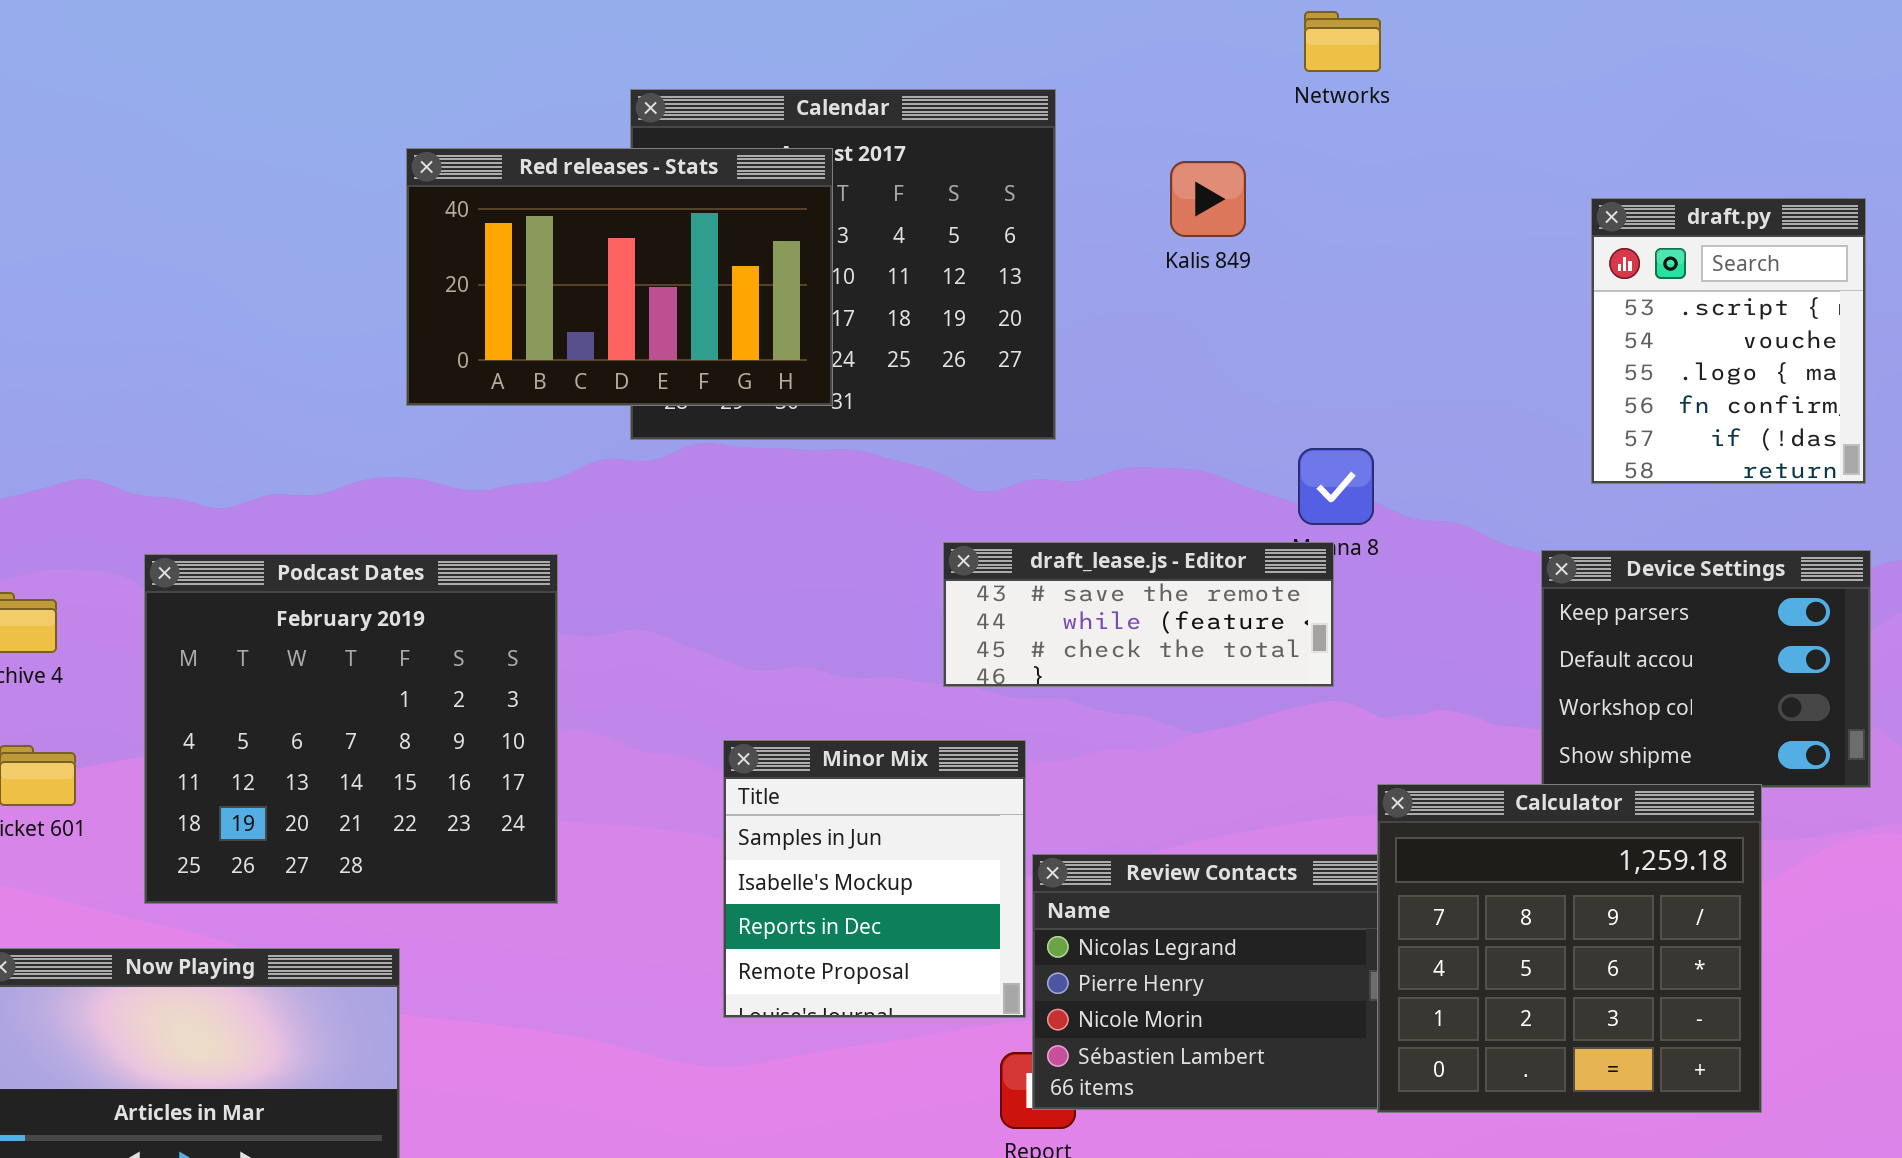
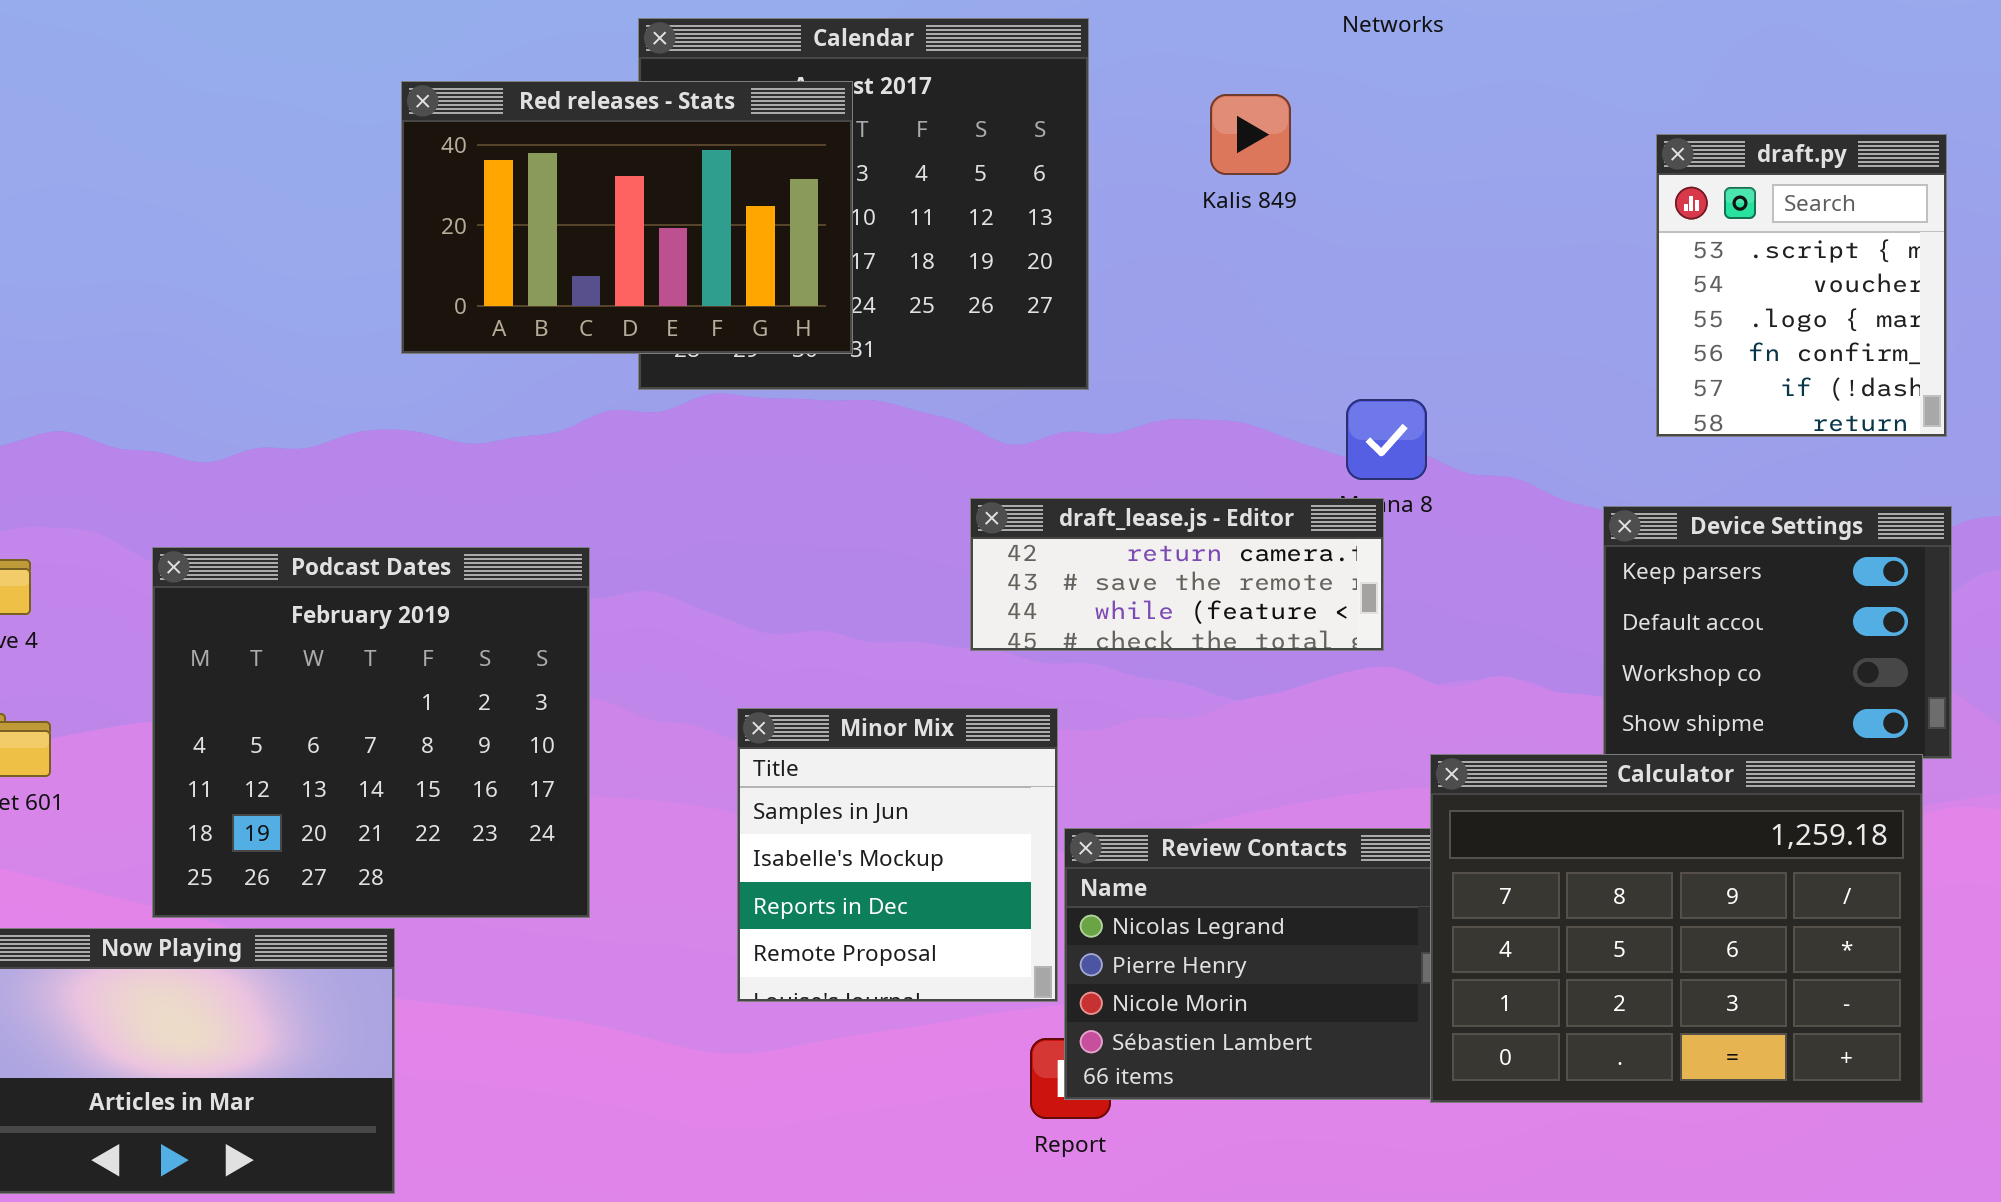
draft_lease.js - Editor: [943,542,1334,687] -> [970,498,1384,651], scrolled up 1 row
Podcast Dates: [144,554,558,904] -> [152,547,590,918], moved
Calculator: [1377,784,1762,1113] -> [1430,754,1923,1103], resized

